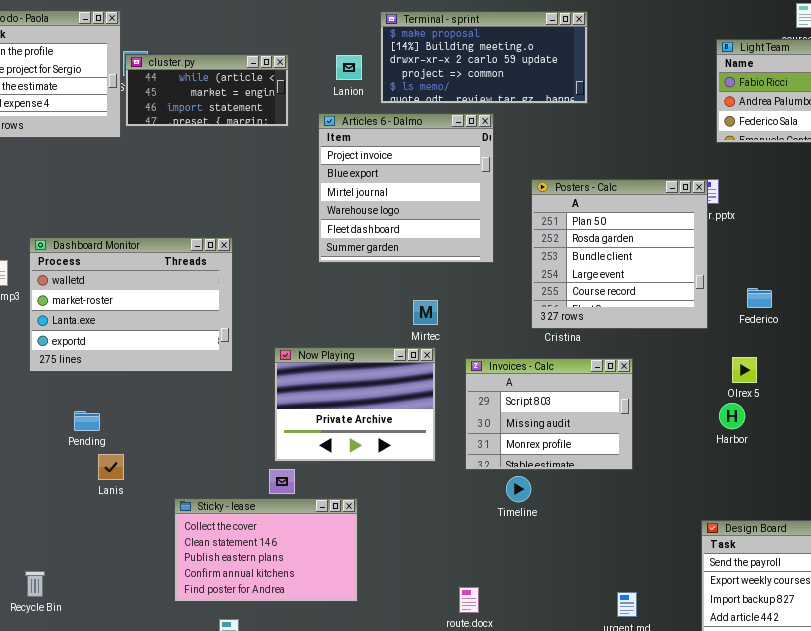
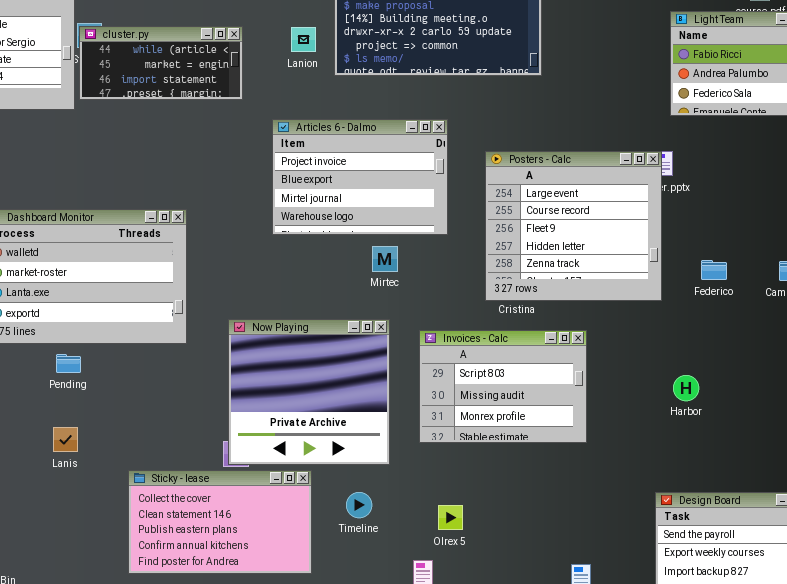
Articles 6 - Dalmo: [318,113,494,263] -> [272,119,448,235], resized
Posters - Calc: [531,179,708,329] -> [485,151,662,301], scrolled down 3 rows
Mirtec: [413,300,438,325] -> [372,246,398,272], moved
Now Playing: [274,347,436,462] -> [228,319,390,465], resized
Olrex 5: [732,357,757,383] -> [438,505,463,530], moved
Pending: [74,411,100,431] -> [56,354,81,373], moved
Timeline: [506,476,531,502] -> [346,492,372,518], moved

